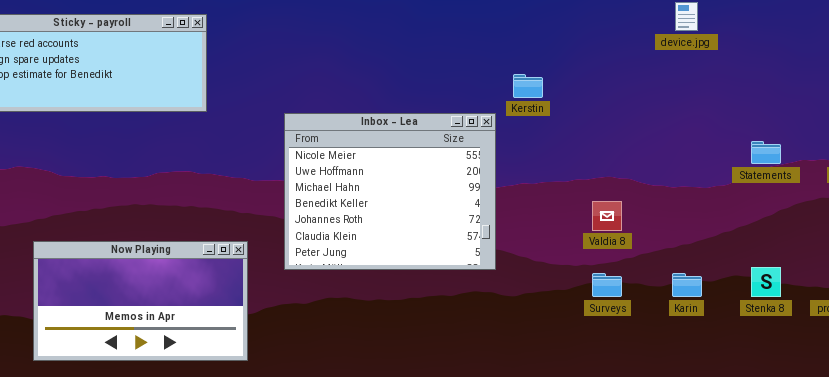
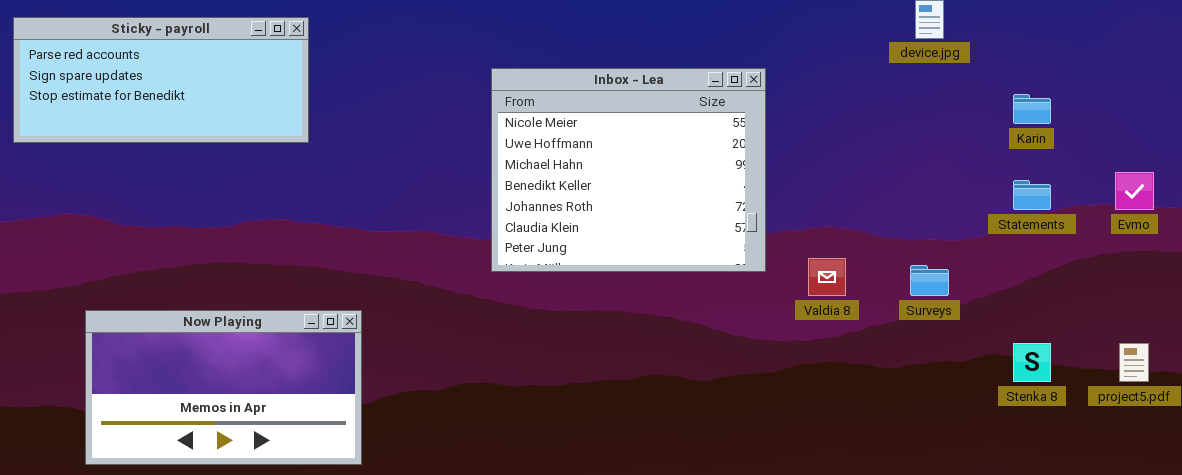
Inbox - Lea: [284,113,496,270] -> [491,68,766,272], moved
Surveys: [592,273,622,297] -> [910,265,949,296], moved
Karin: [672,273,702,297] -> [1013,94,1051,124], moved

